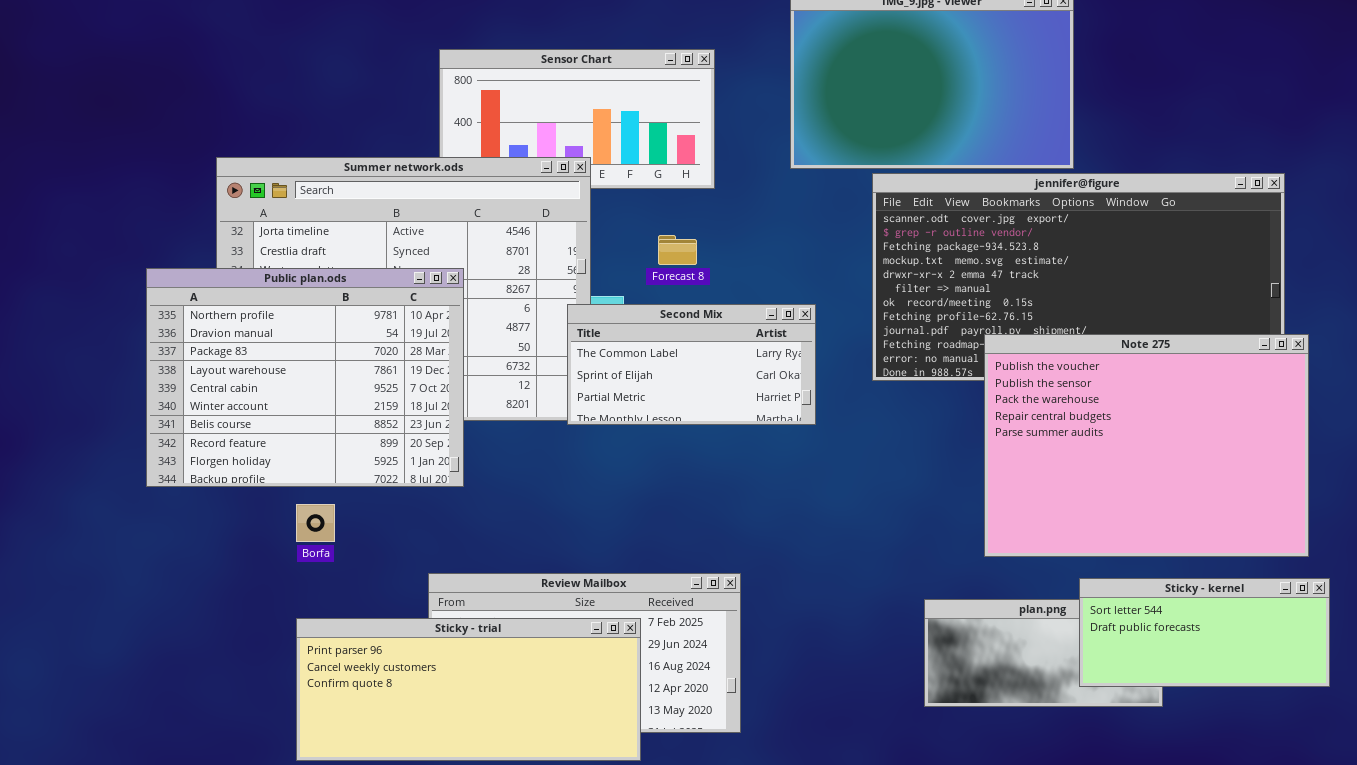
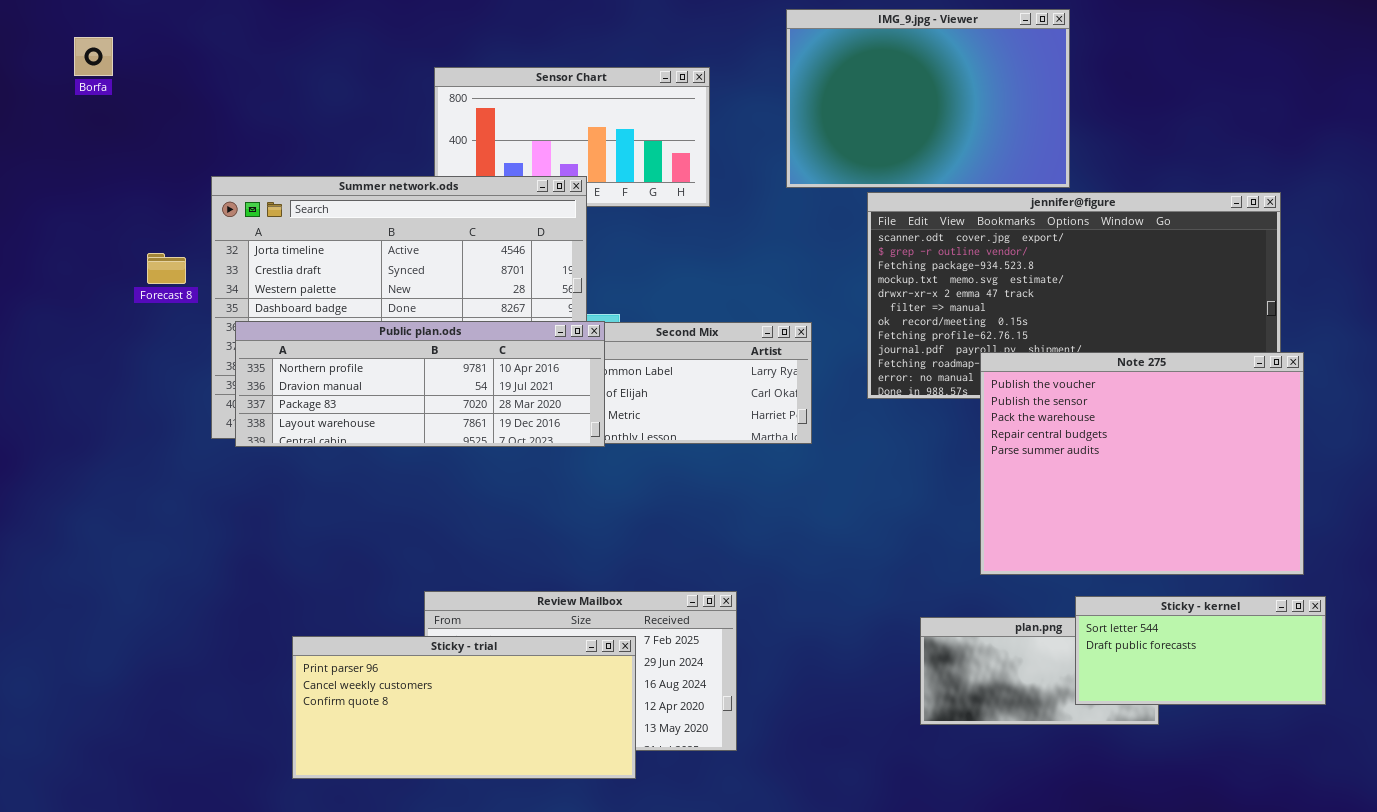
Forecast 8: [658,235,697,265] -> [147,253,186,284], moved
Public plan.ods: [146,268,464,487] -> [235,321,605,447], moved, resized
Borfa: [296,504,335,542] -> [74,37,113,76], moved

